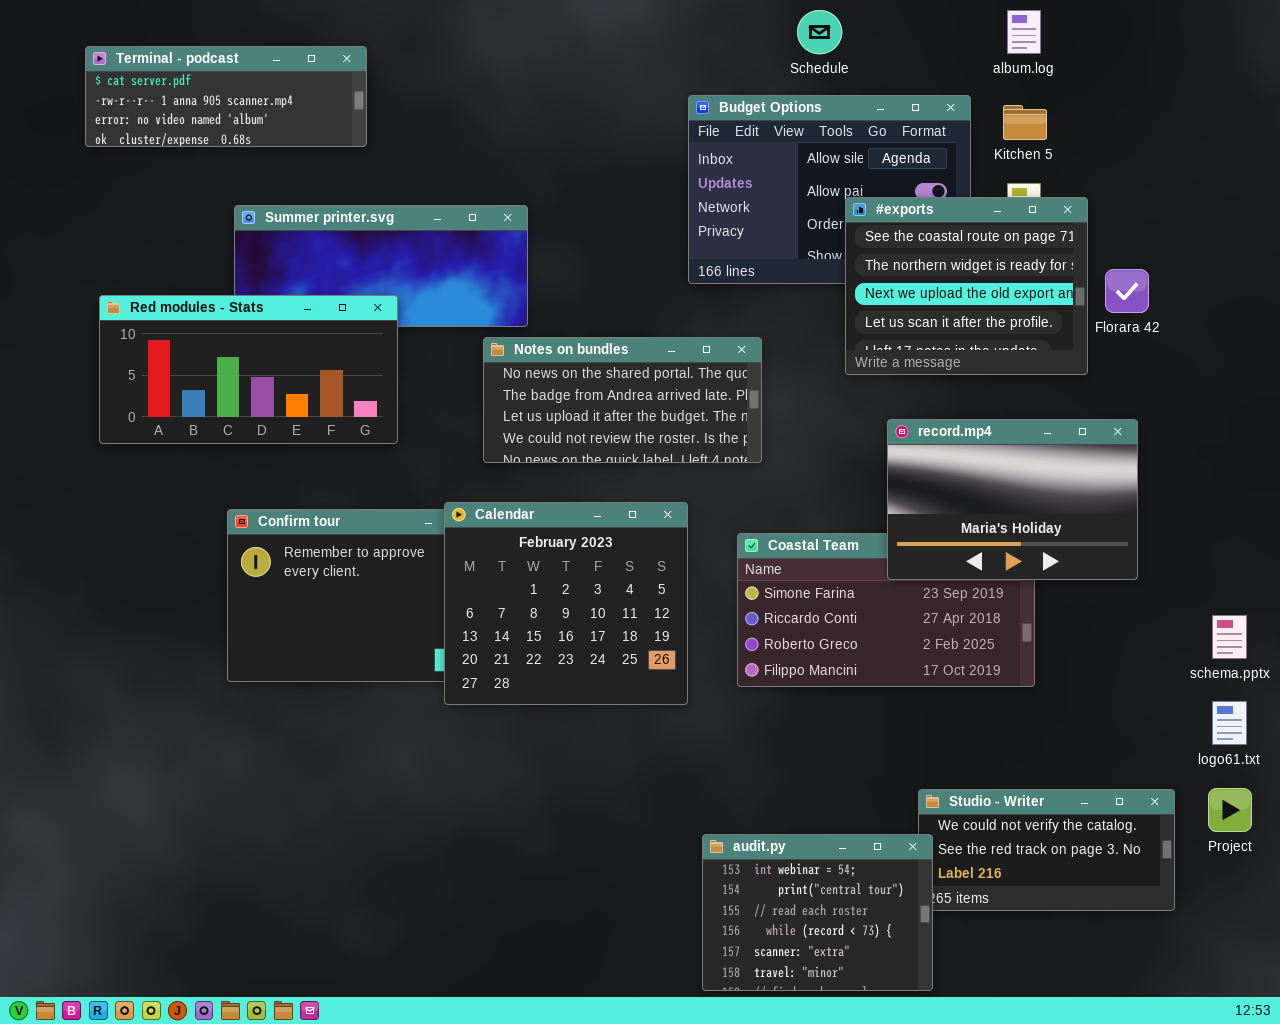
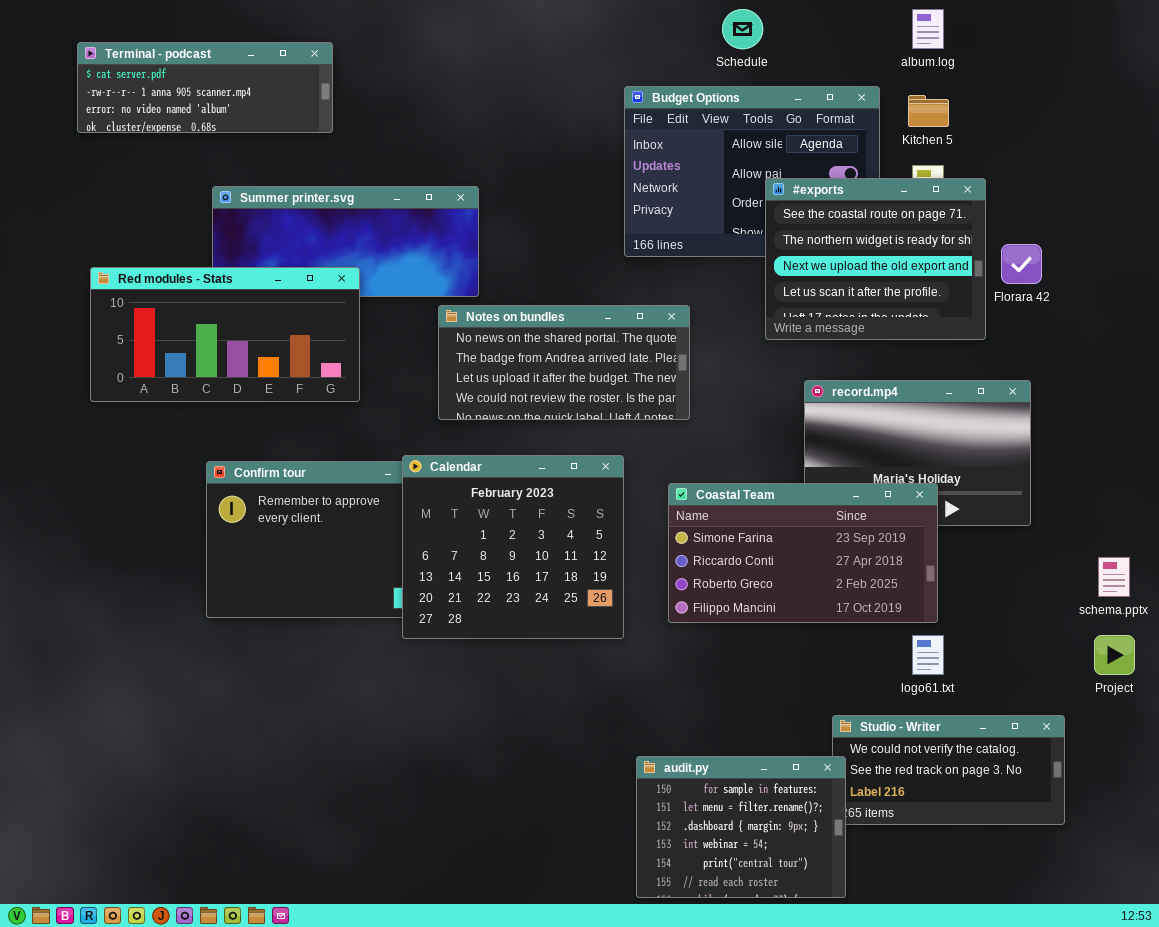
Coastal Team: [737,533,1035,687] -> [668,483,938,623], raised
logo61.txt: [1212,701,1247,745] -> [912,635,944,675], moved
Project: [1208,788,1252,832] -> [1094,635,1135,675], moved
audit.py: [702,834,933,991] -> [636,756,846,898], scrolled up 3 rows

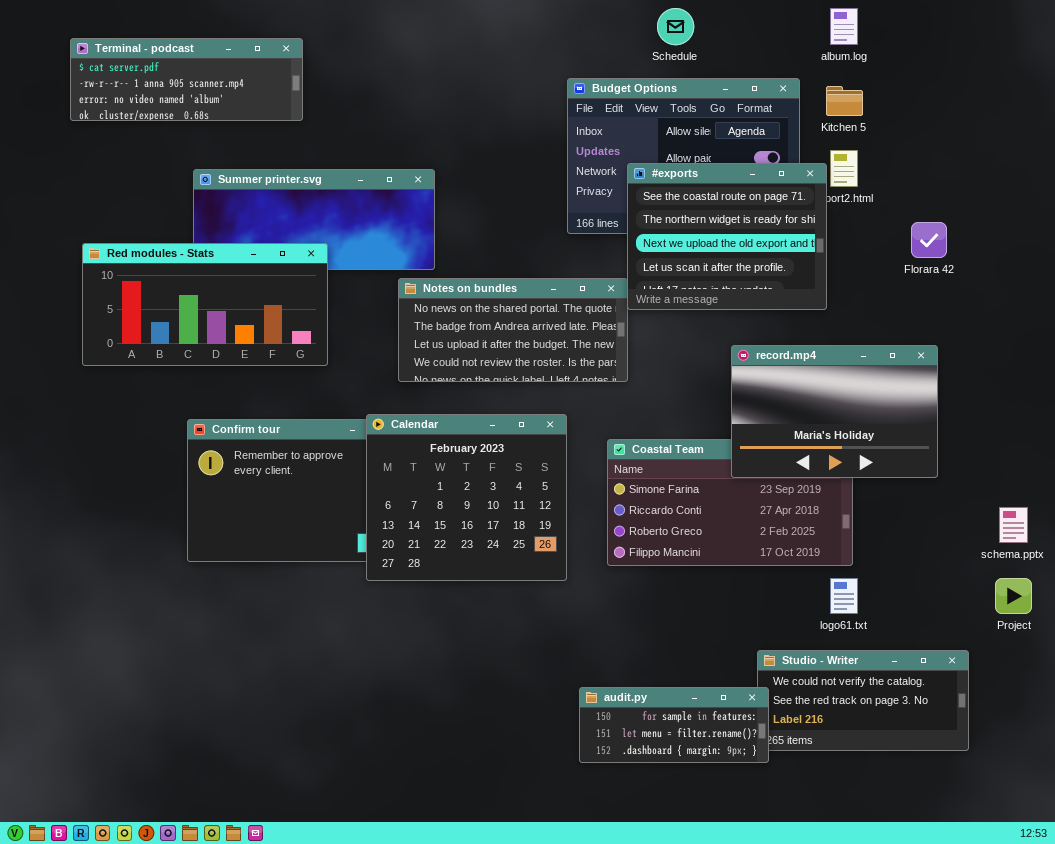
#exports: [765,178,986,340] -> [627,163,827,310], moved
record.mp4: [804,380,1031,526] -> [731,345,938,478], raised
audit.py: [636,756,846,898] -> [579,687,769,763], resized

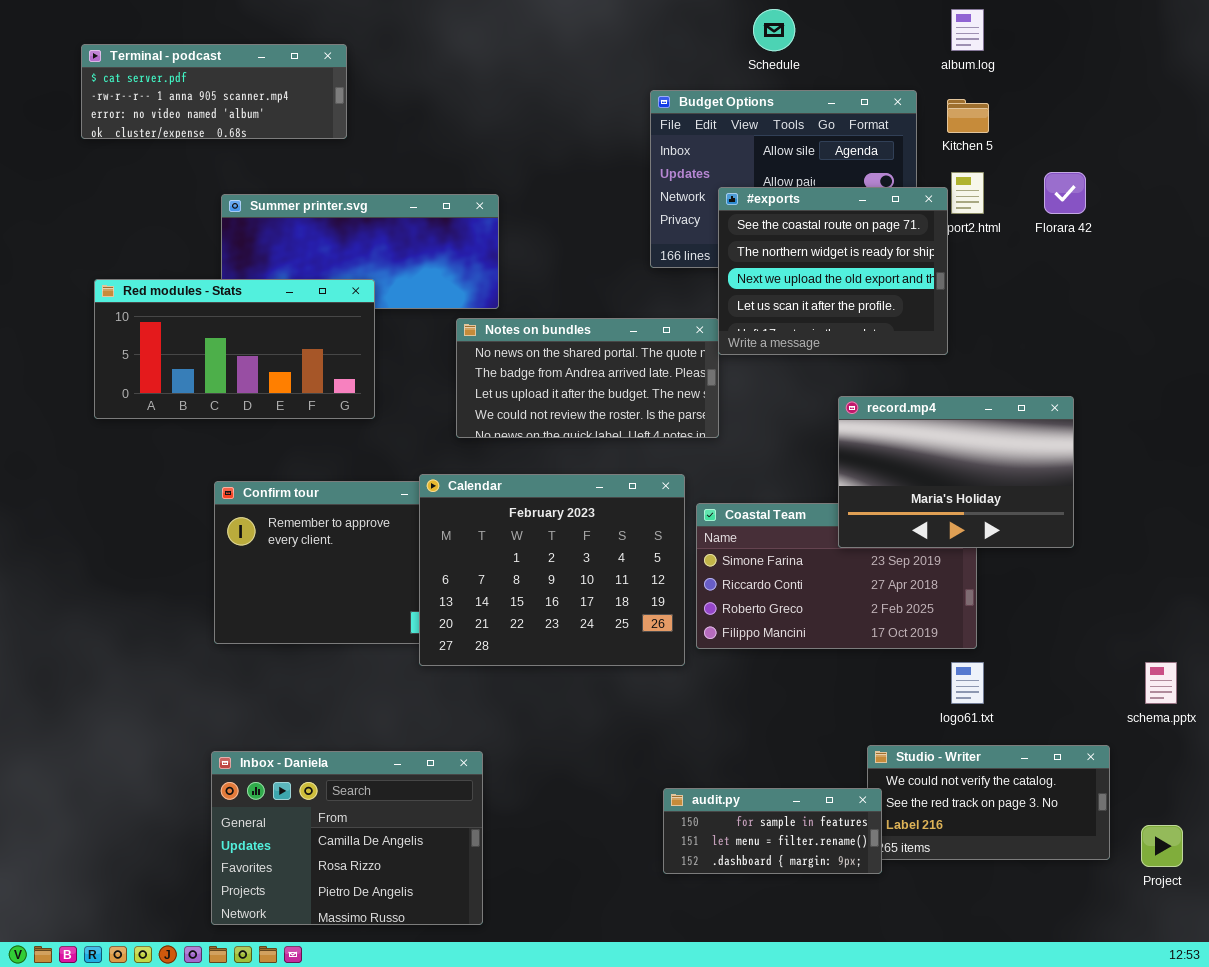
Florara 42: [911,222,947,258] -> [1044,172,1086,214], moved
Calendar: [366,414,567,581] -> [419,474,685,666], resized
schema.pptx: [999,507,1028,543] -> [1145,662,1177,704], moved
Project: [995,578,1032,614] -> [1141,825,1183,867], moved
Inbox - Daniela: none -> [211,751,483,925], opened

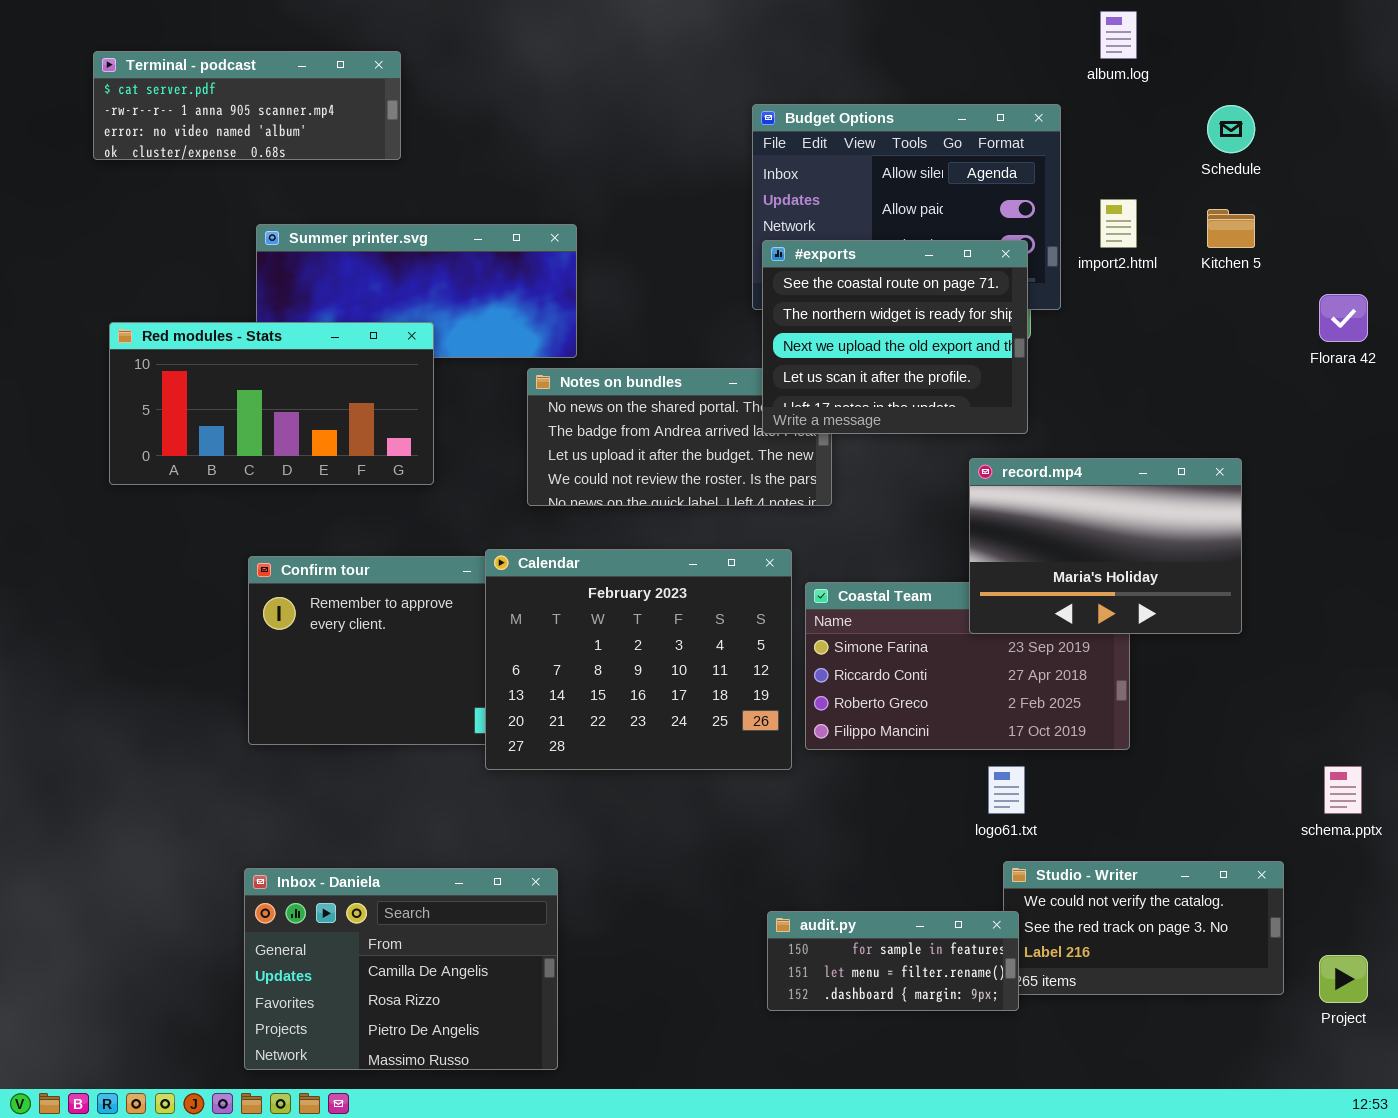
Schedule: [753,9,795,51] -> [1207,105,1255,153], moved
Kitchen 5: [947,99,989,133] -> [1207,209,1255,248], moved
Florara 42: [1044,172,1086,214] -> [1319,294,1368,342], moved
#exports: [718,187,948,355] -> [762,240,1028,434], moved
logo61.txt: [951,662,984,704] -> [988,766,1025,814], moved

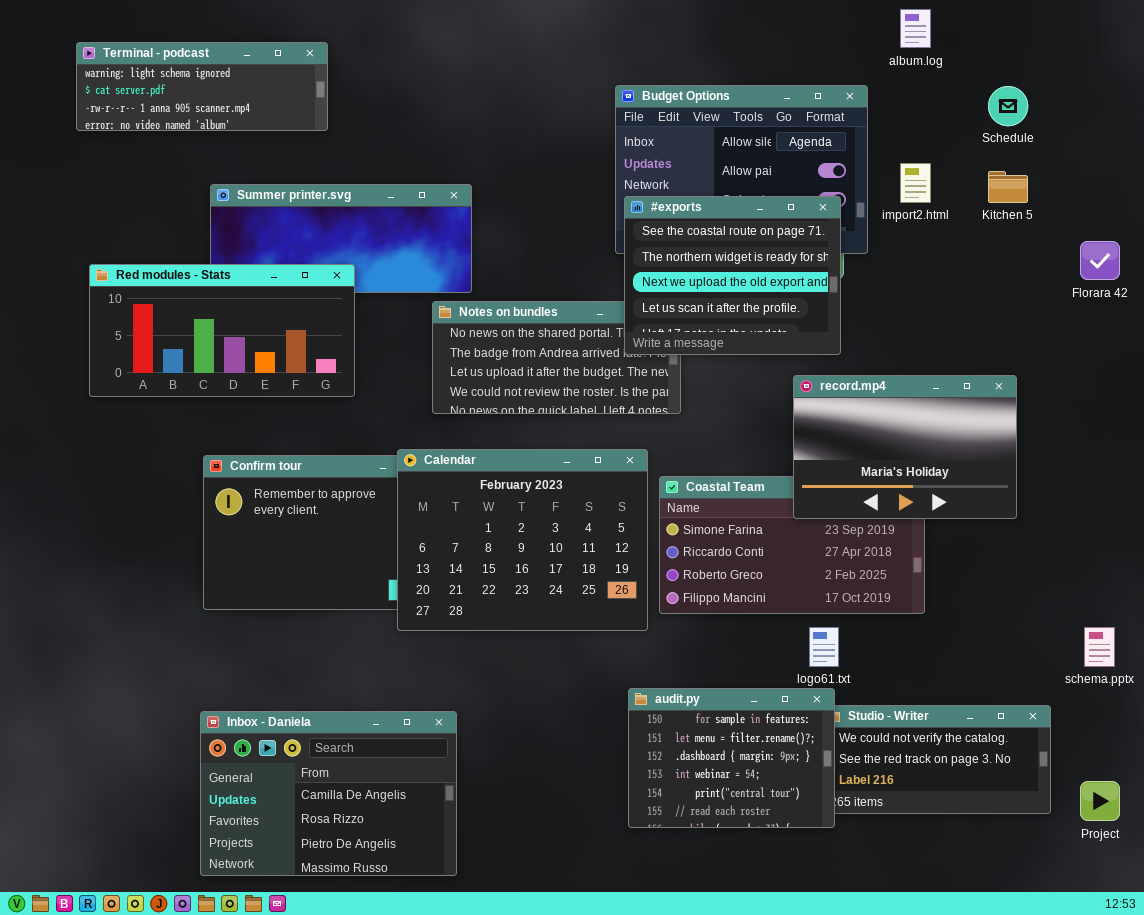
Terminal - podcast: [93,51,401,160] -> [76,42,328,131], scrolled up 1 row
audit.py: [767,911,1019,1011] -> [628,688,835,828], resized

